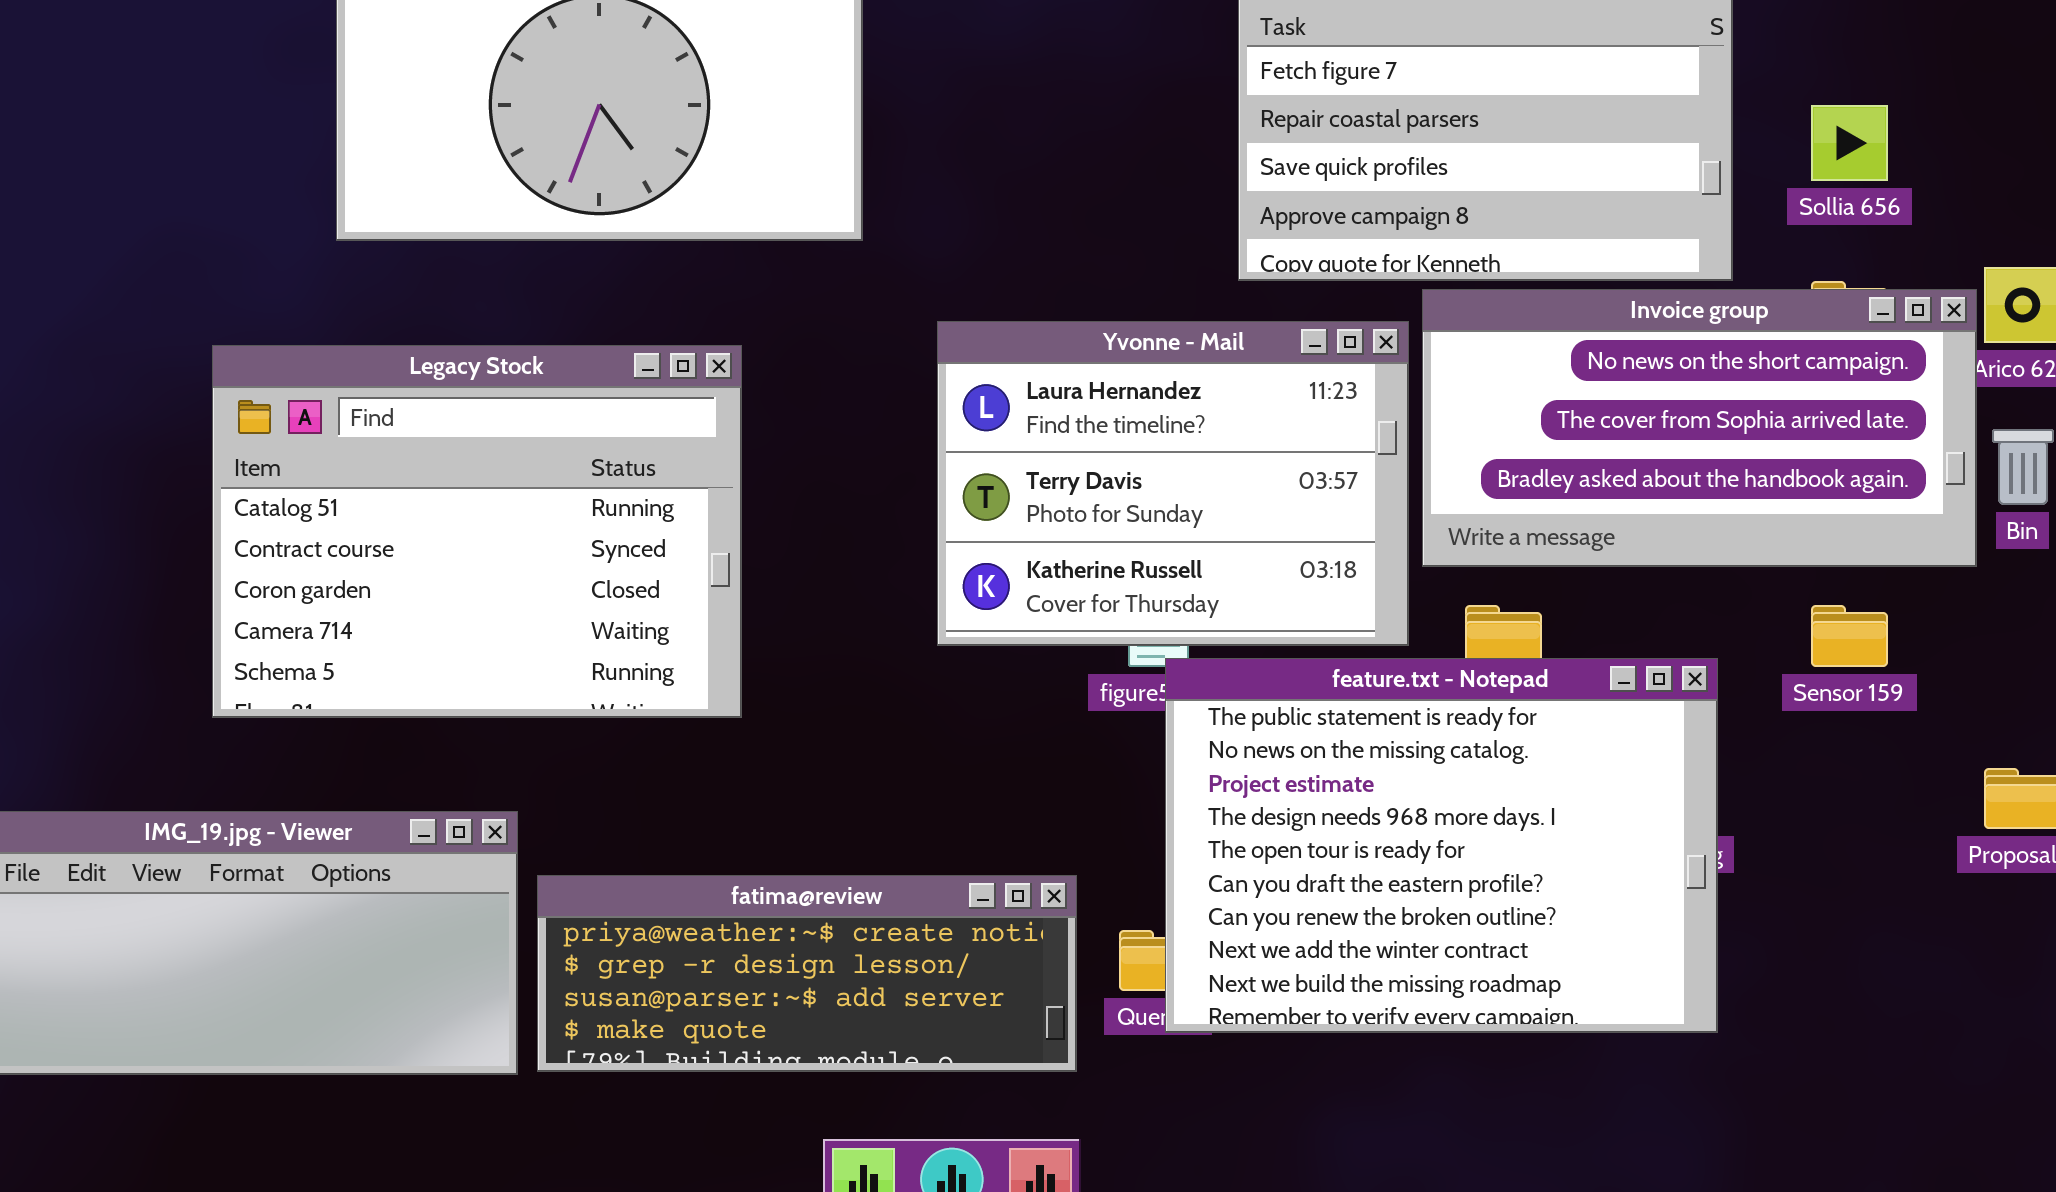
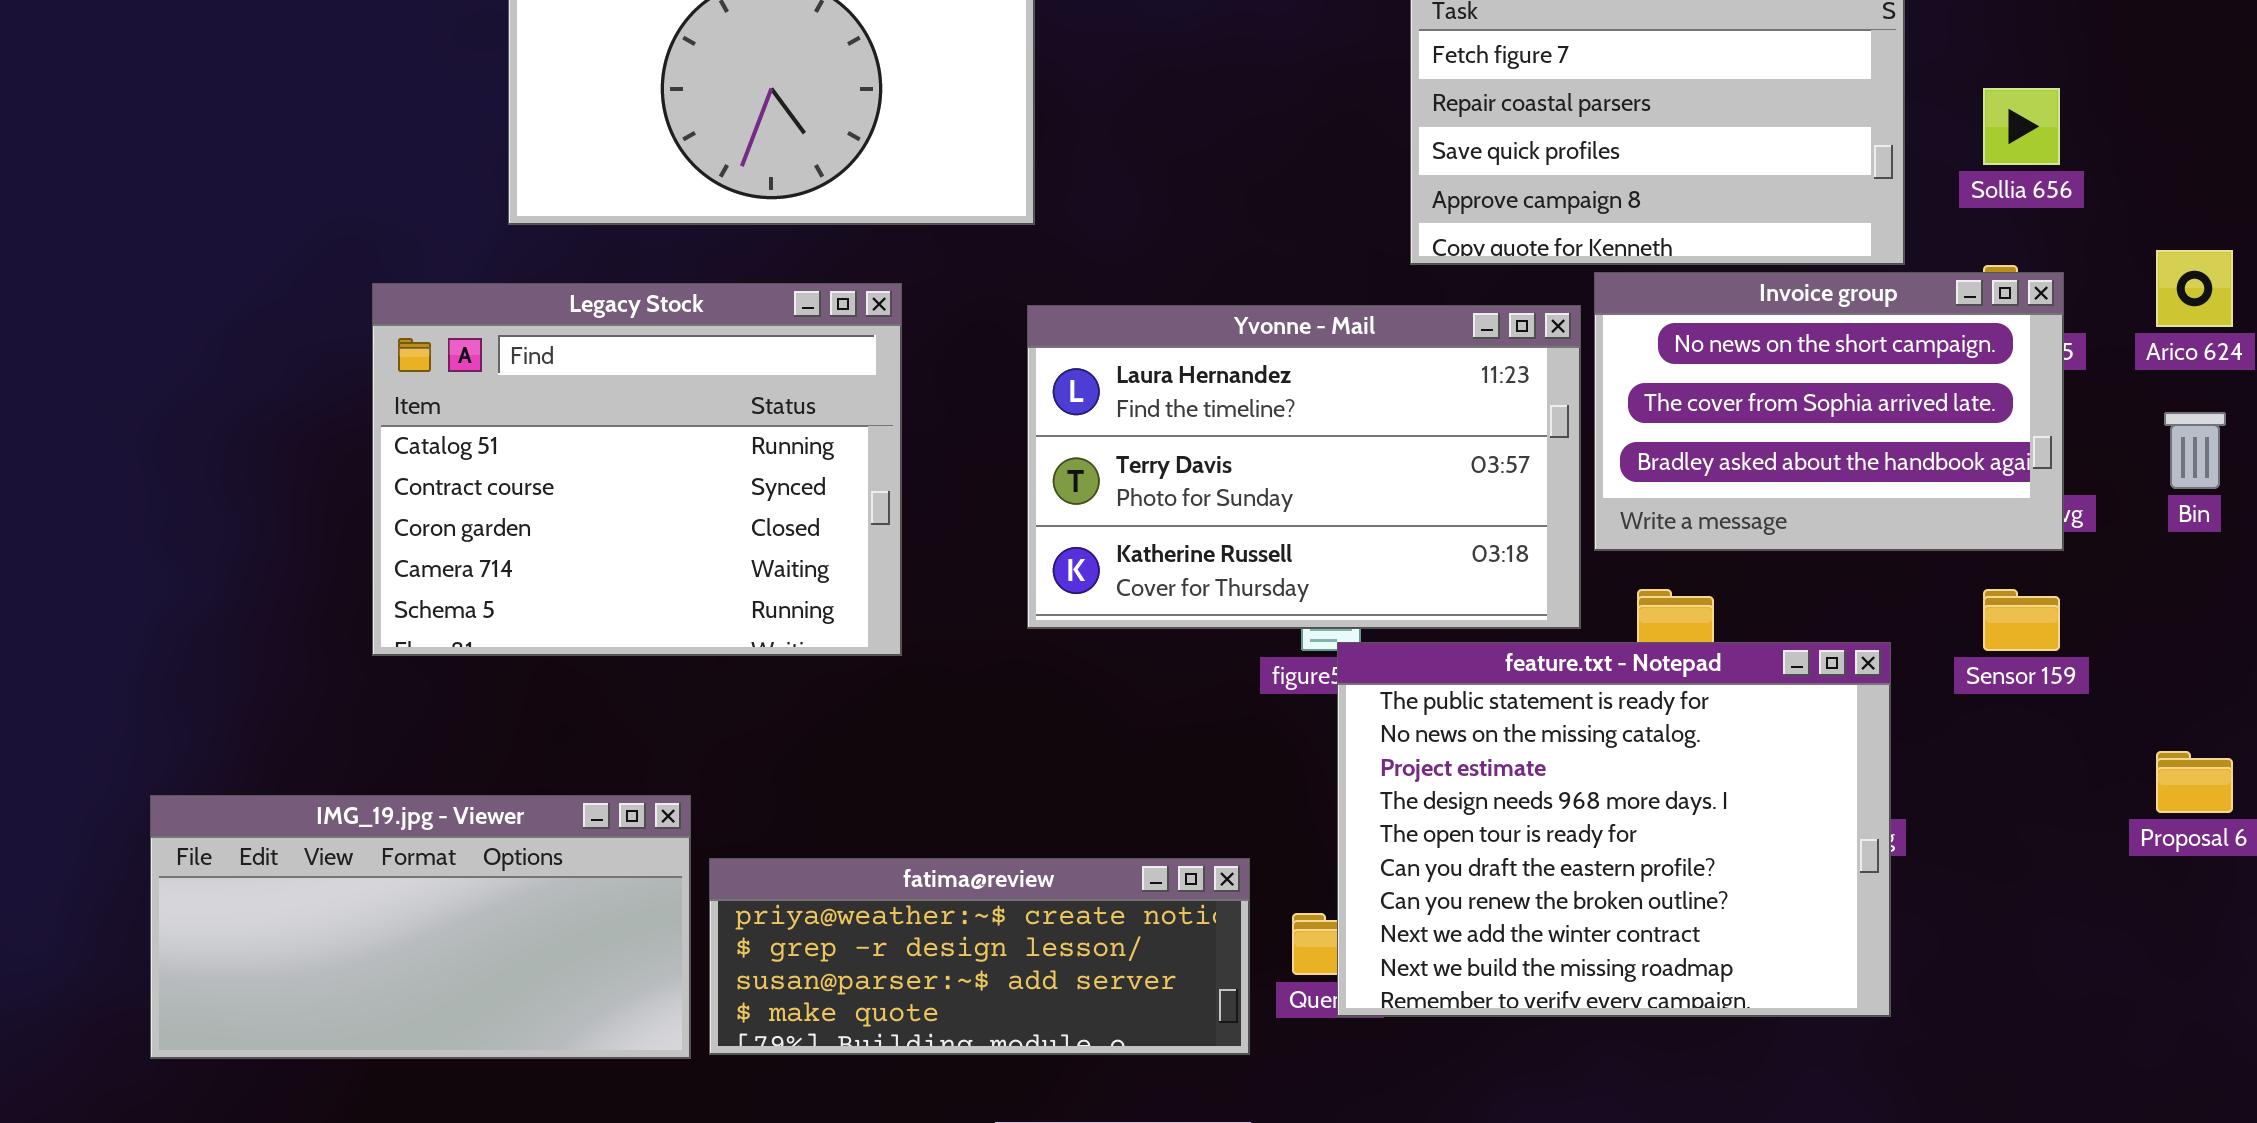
Invoice group: [1422,289,1977,567] -> [1594,272,2064,551], resized
Yvonne - Mail: [937,321,1409,646] -> [1027,305,1581,629], resized
Legacy Stock: [212,345,742,718] -> [372,283,902,656], moved

